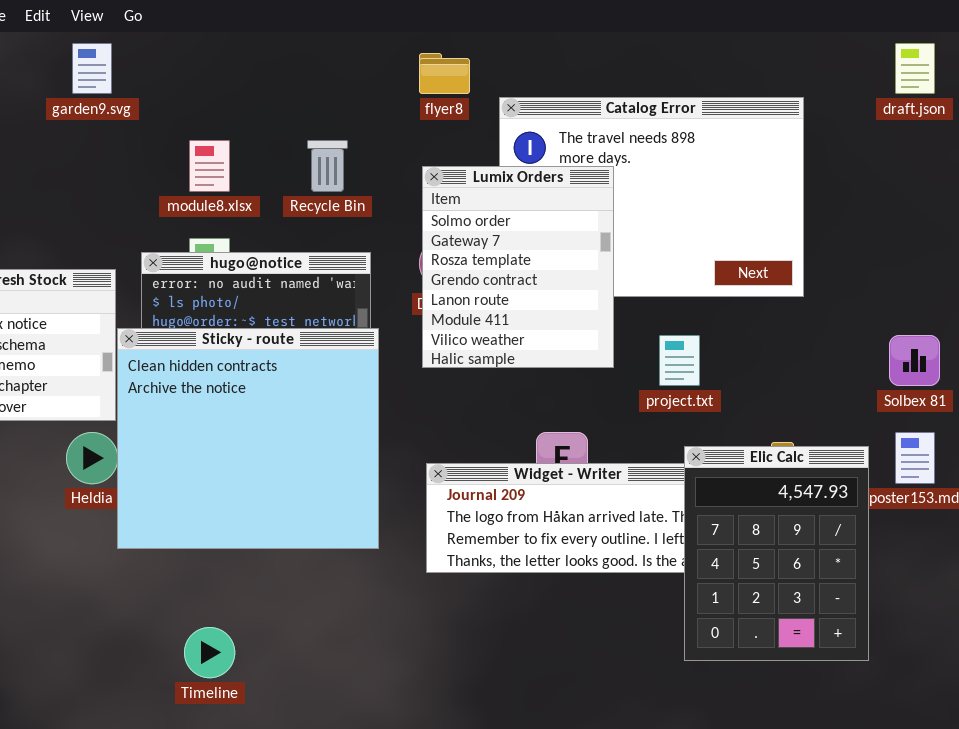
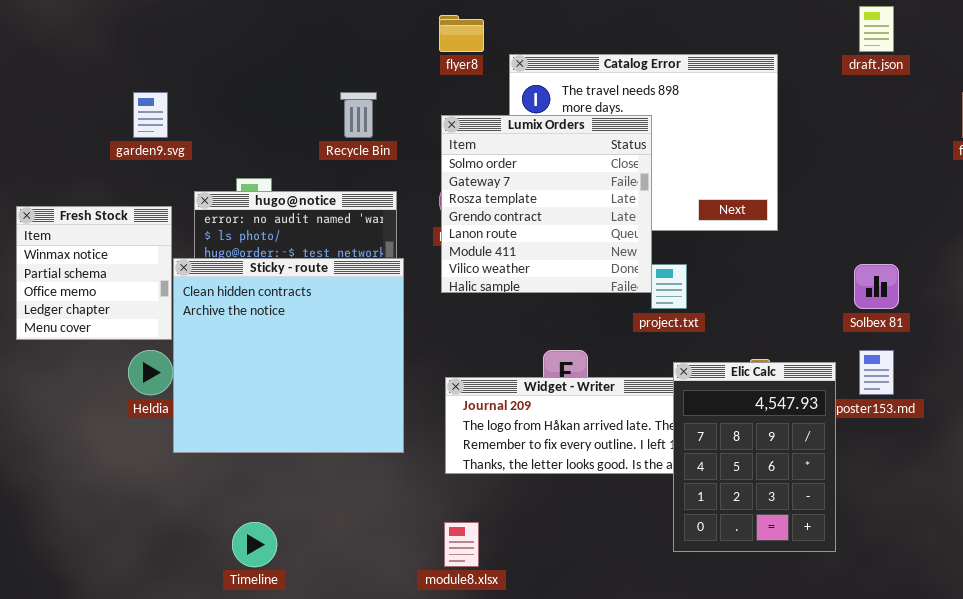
garden9.svg: [72,43,112,94] -> [133,92,168,138], moved
module8.xlsx: [189,140,230,192] -> [444,522,479,567], moved
Lumix Orders: [422,166,614,368] -> [441,115,652,293], resized

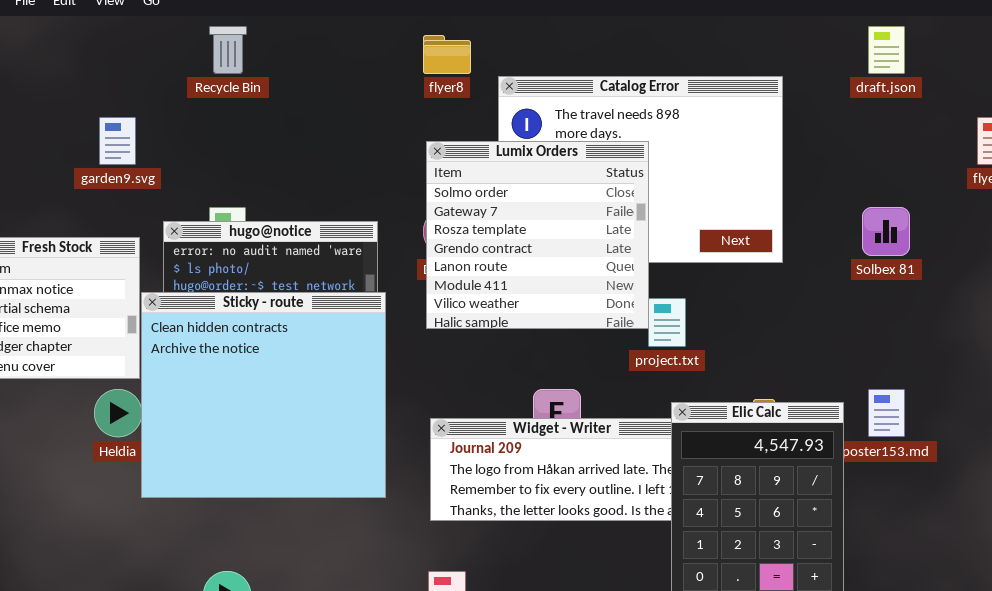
Recycle Bin: [340,92,377,138] -> [209,26,247,74], moved
Solbex 81: [854,264,899,309] -> [862,207,910,256], moved

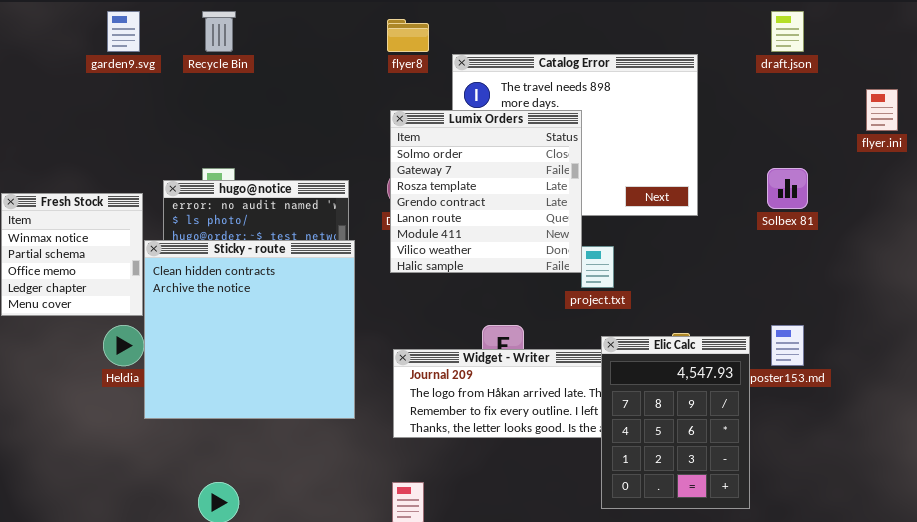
garden9.svg: [99,117,136,165] -> [107,11,140,52], moved

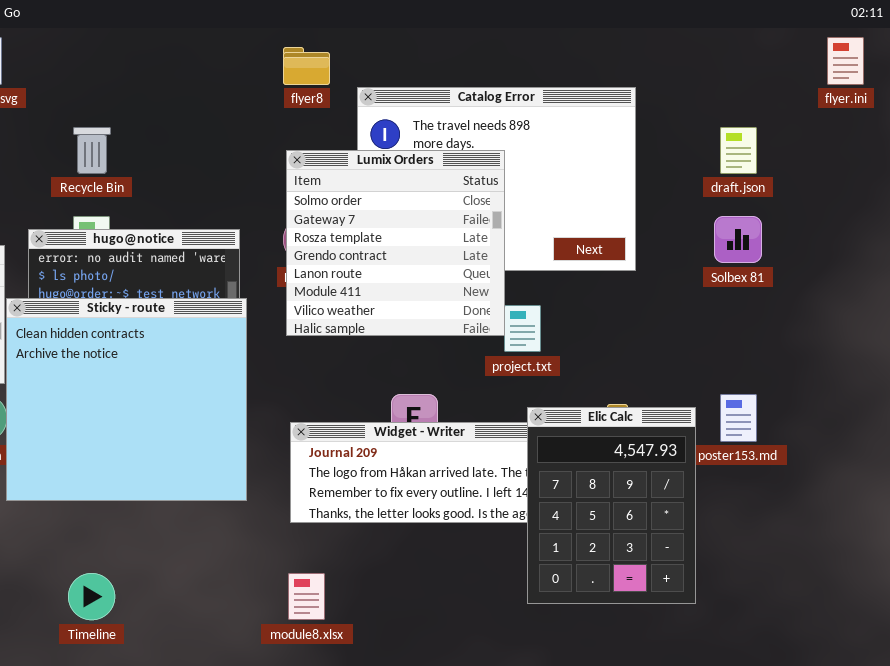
Recycle Bin: [202,11,236,52] -> [73,127,111,174], moved
draft.json: [771,11,804,52] -> [720,127,757,174], moved
flyer.ini: [866,89,898,131] -> [827,37,864,85], moved

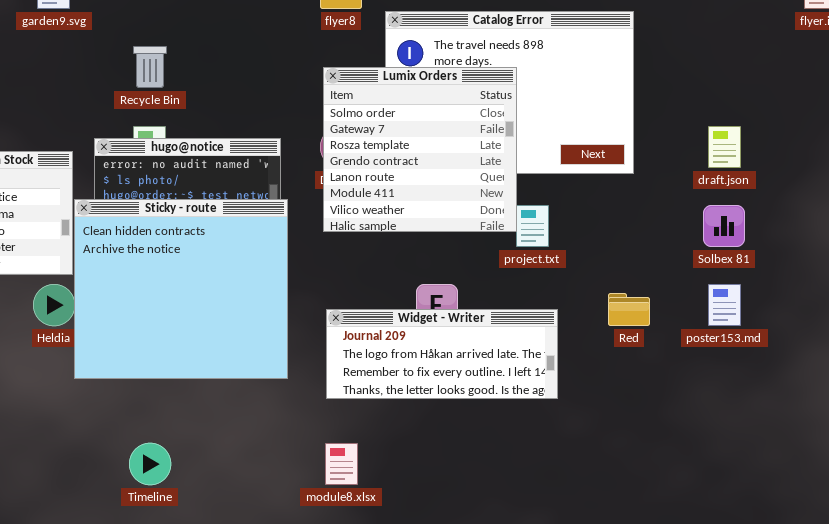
draft.json: [720,127,757,174] -> [708,126,741,168], moved
Solbex 81: [714,216,762,263] -> [703,205,745,247], moved
Elic Calc: [527,407,696,604] -> none, closed

